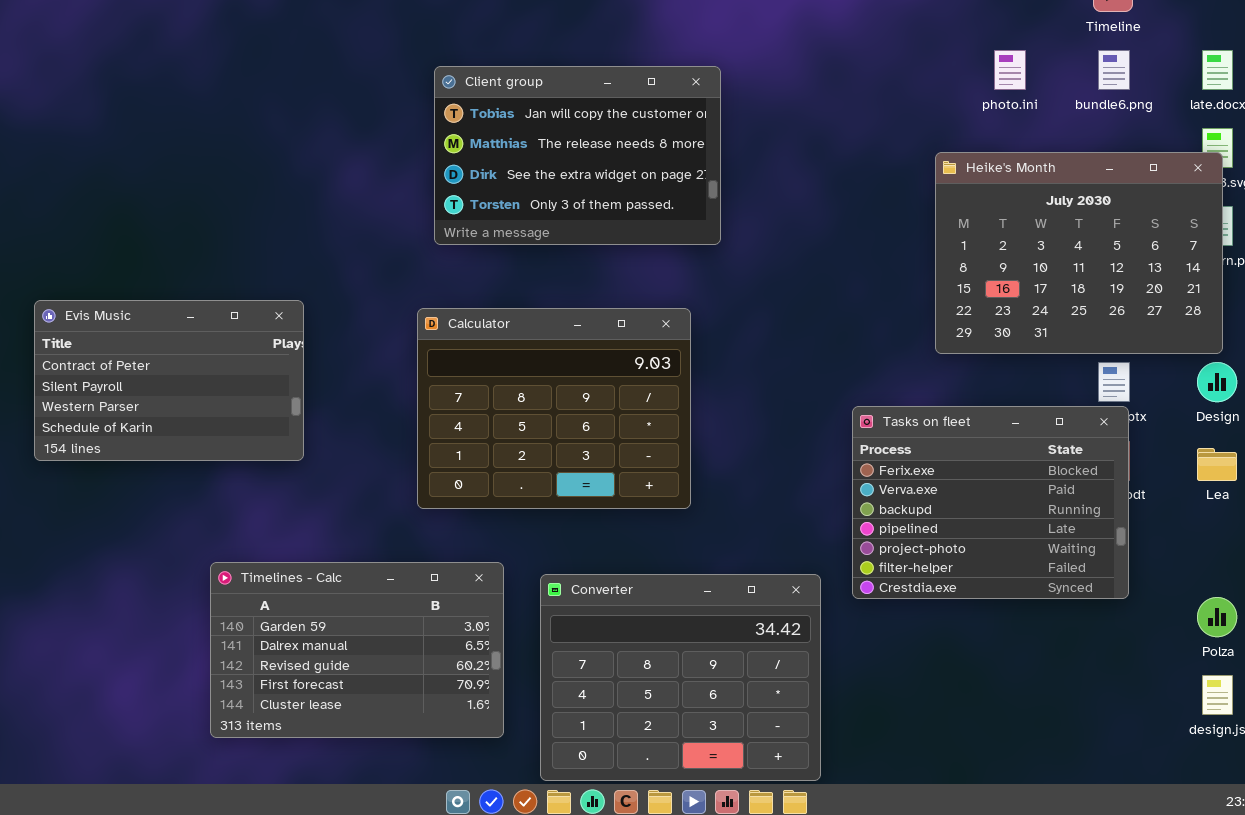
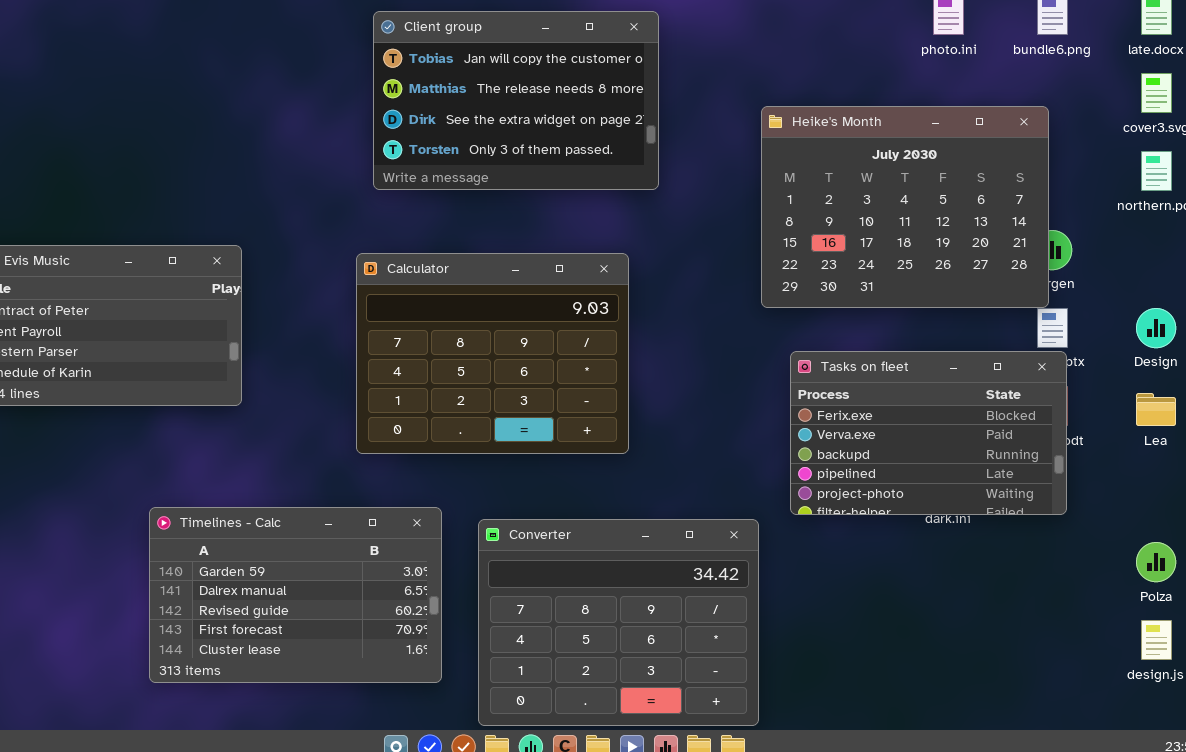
Heike's Month: [935,152,1223,354] -> [761,106,1049,308], moved
Tasks on fleet: [852,406,1129,599] -> [790,351,1067,515], resized

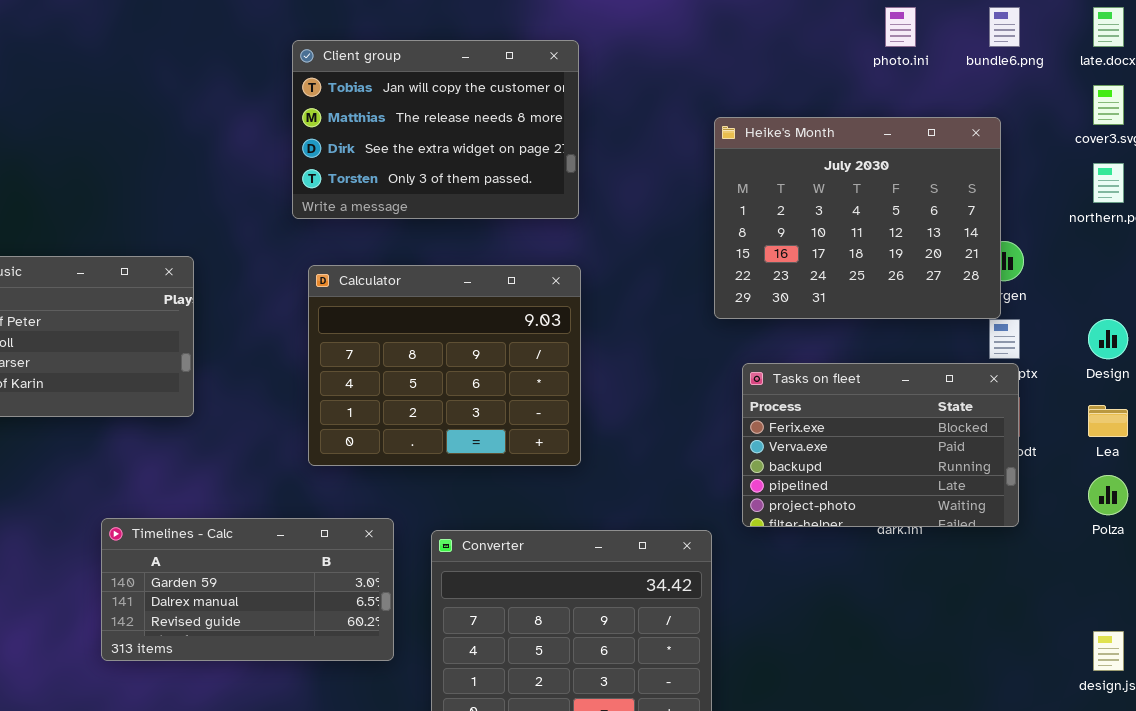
Client group: [373,11,659,190] -> [292,40,579,219], moved
Timelines - Calc: [149,507,442,683] -> [101,518,394,661], resized
Polza: [1136,542,1176,582] -> [1088,475,1128,515], moved

